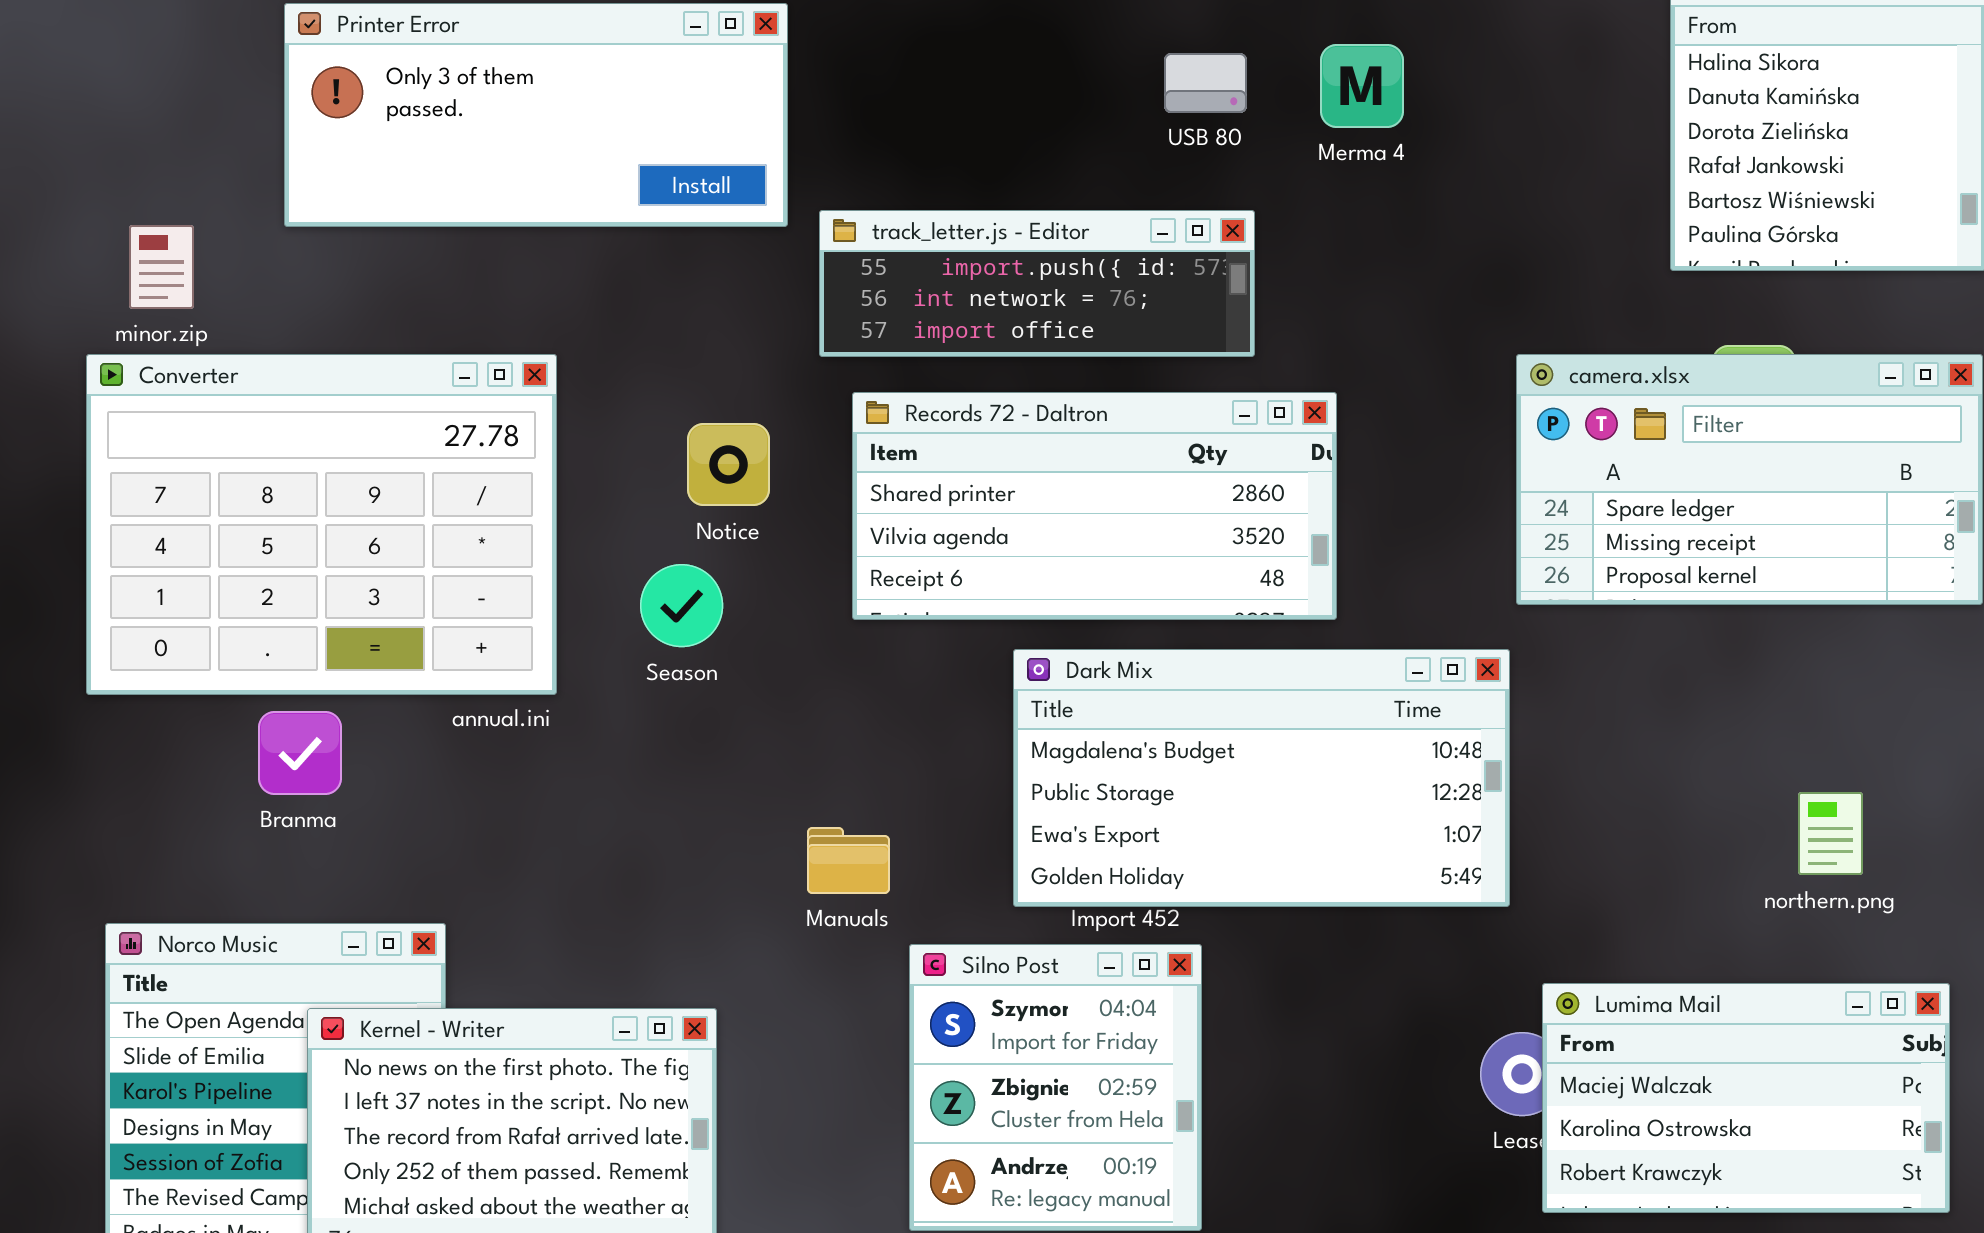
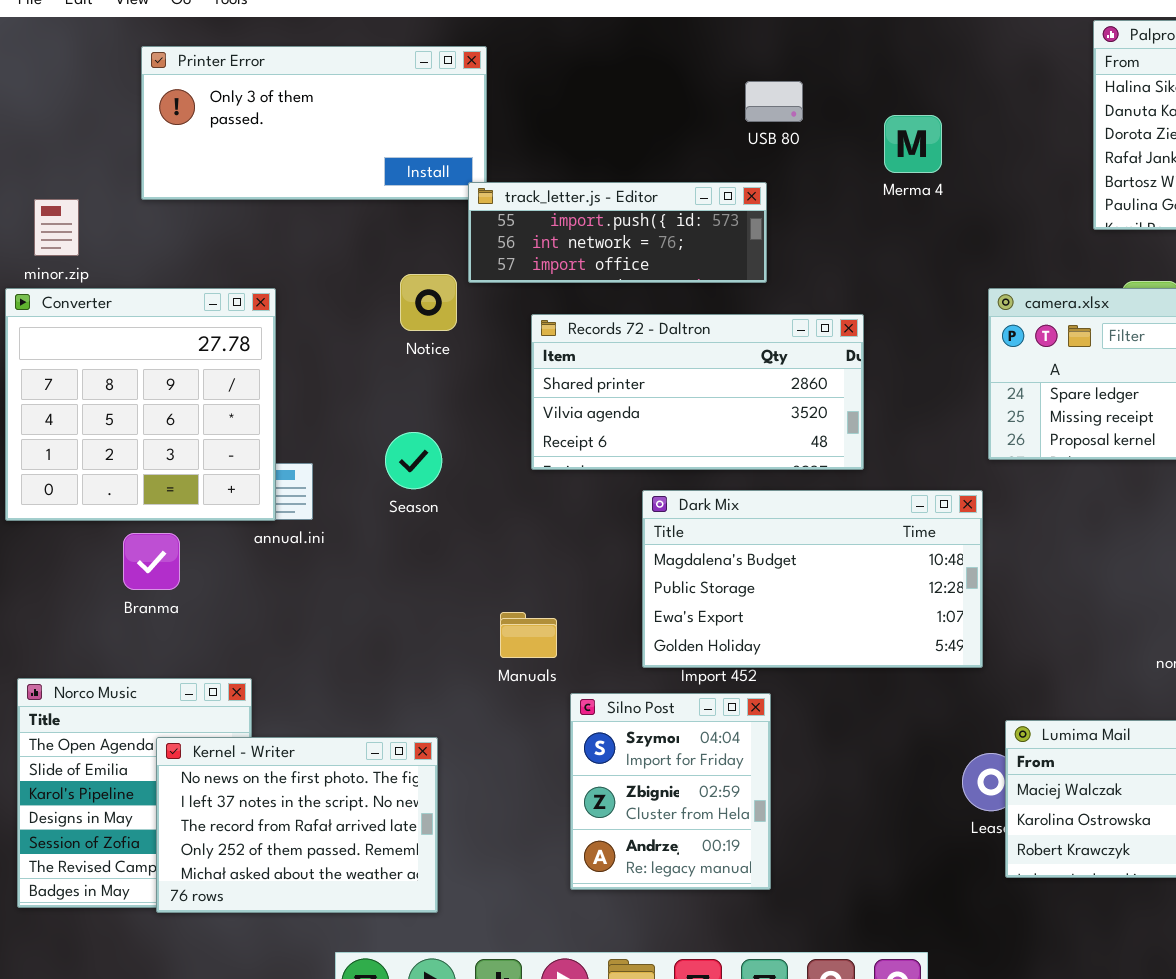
Merma 4: [1320,44,1404,128] -> [884,115,942,173], moved
track_letter.js - Editor: [819,210,1255,357] -> [468,182,767,283], moved
Converter: [86,354,557,695] -> [5,288,276,521], resized
Notice: [687,423,770,506] -> [400,274,457,331], moved

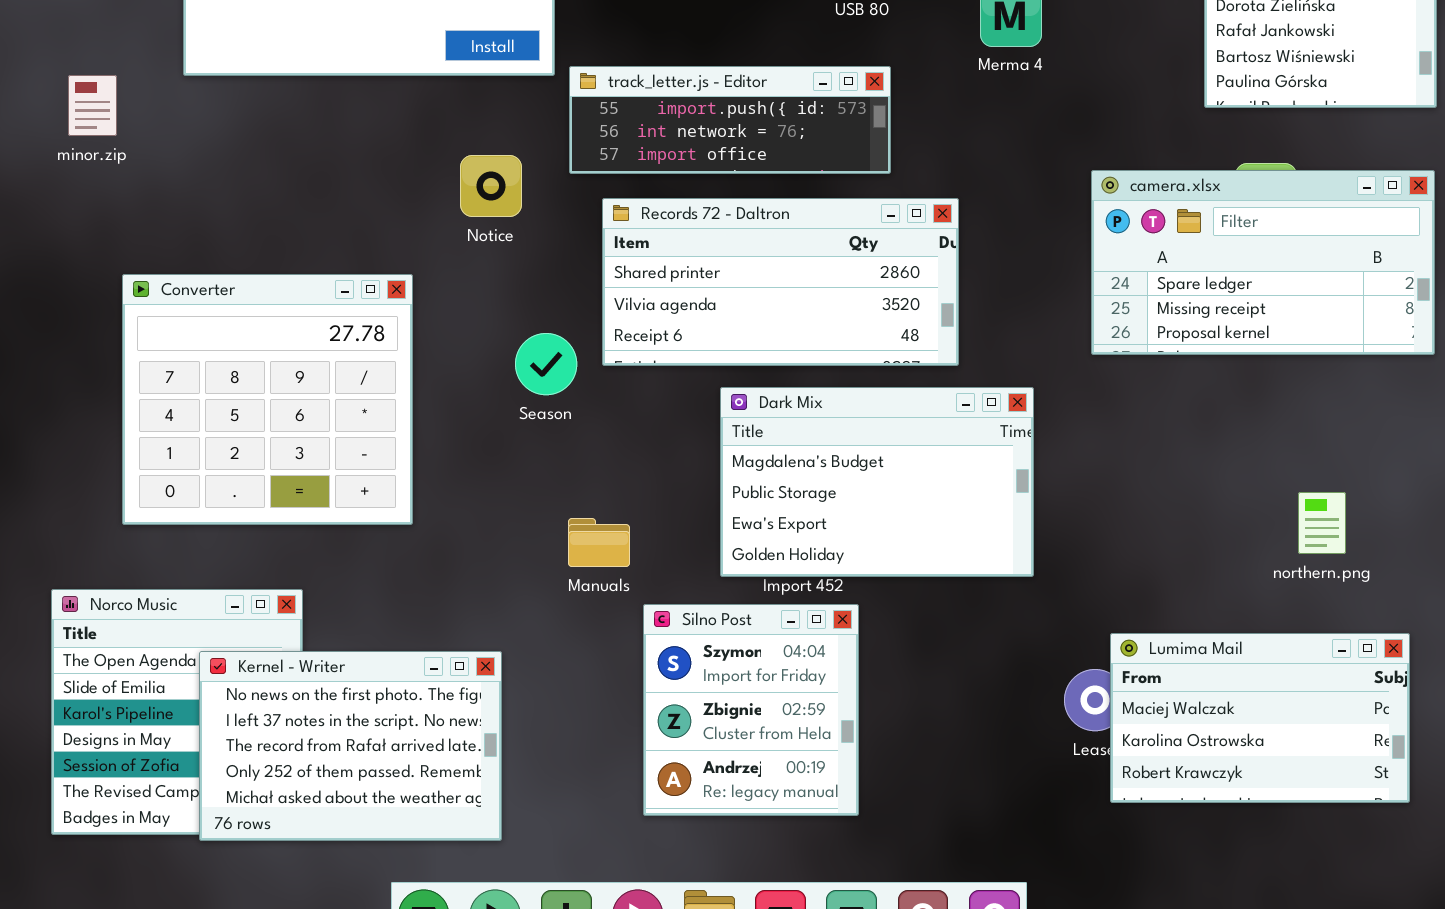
track_letter.js - Editor: [468,182,767,283] -> [569,66,891,174], moved
Converter: [5,288,276,521] -> [122,274,413,525], moved
Season: [385,432,442,489] -> [515,333,577,395], moved
Dark Mix: [642,490,983,668] -> [720,387,1034,577], resized

